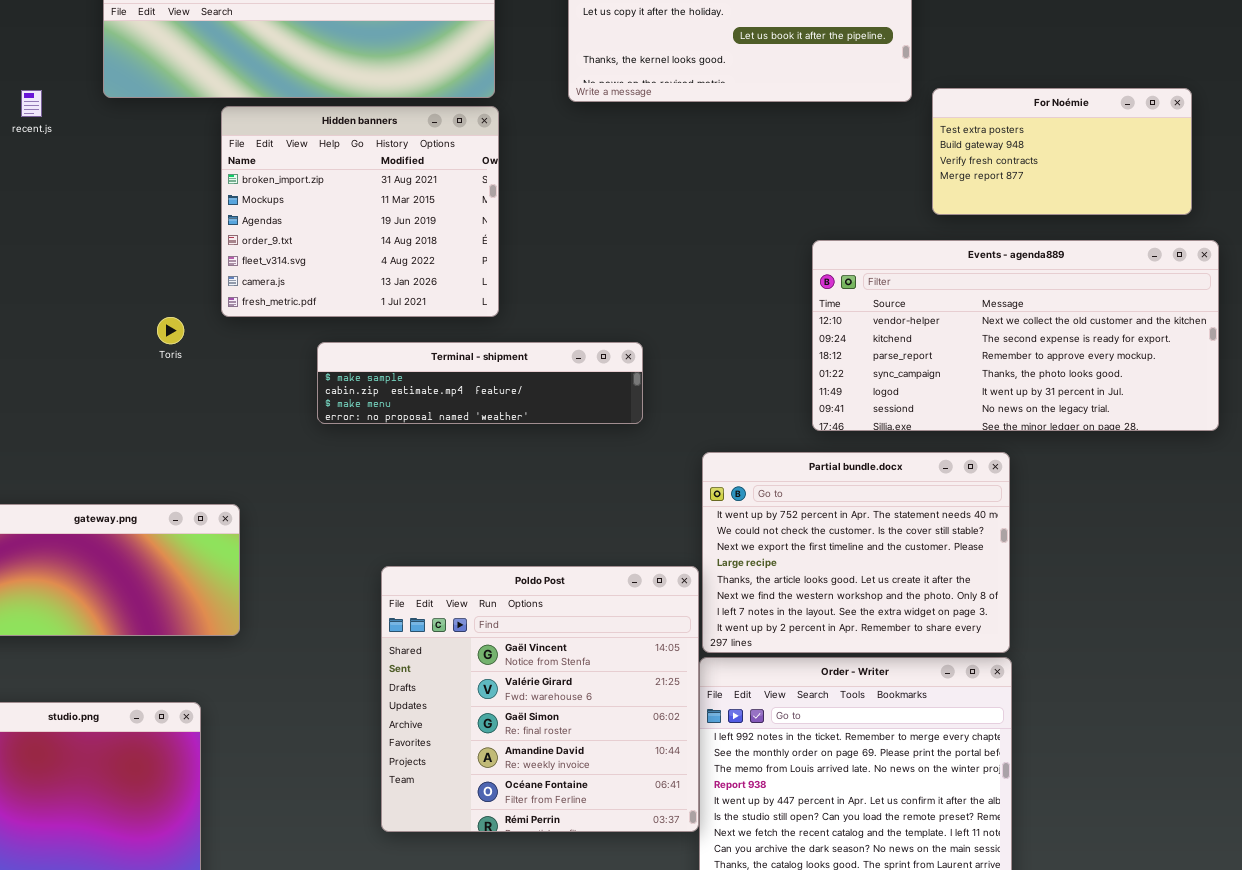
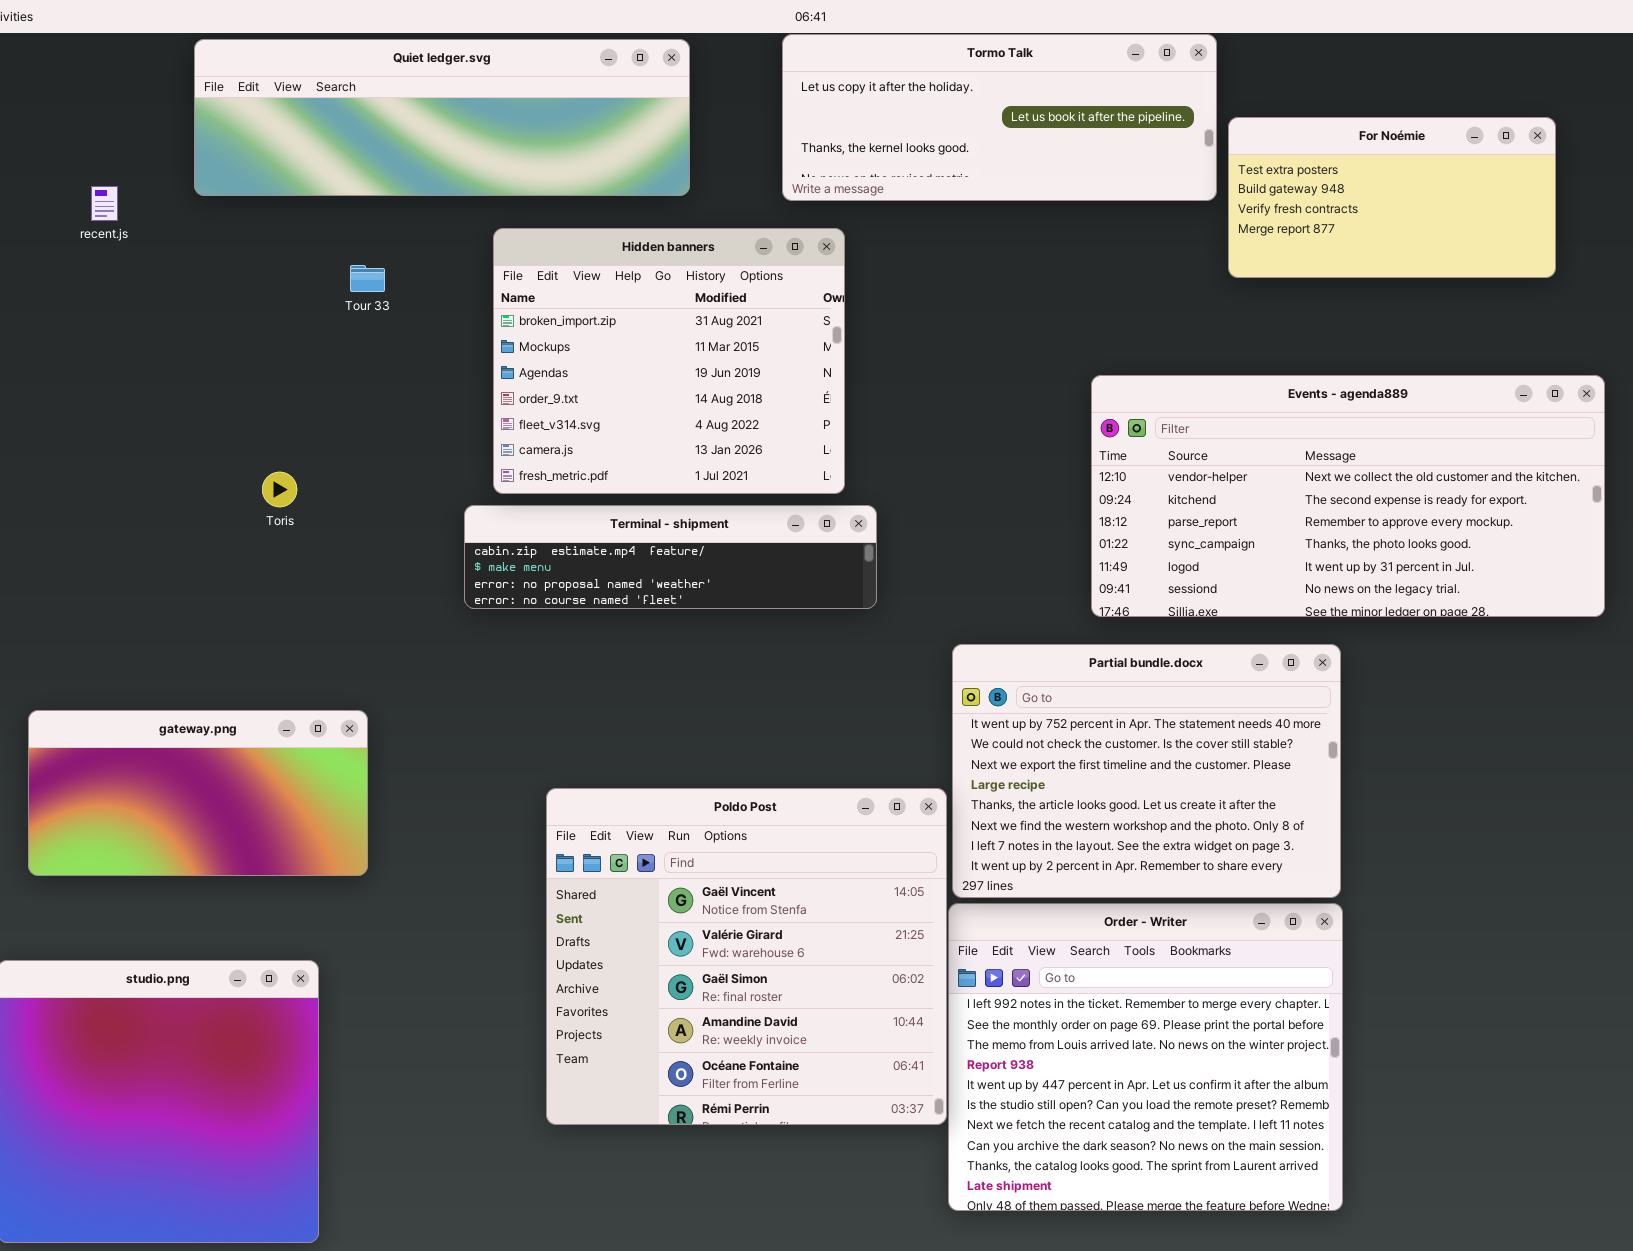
For Noémie: [932,88,1192,215] -> [1228,117,1556,278], moved
Hidden banners: [221,106,499,317] -> [493,228,845,494], moved
Terminal - shipment: [317,342,643,424] -> [464,505,877,609], scrolled down 1 row

